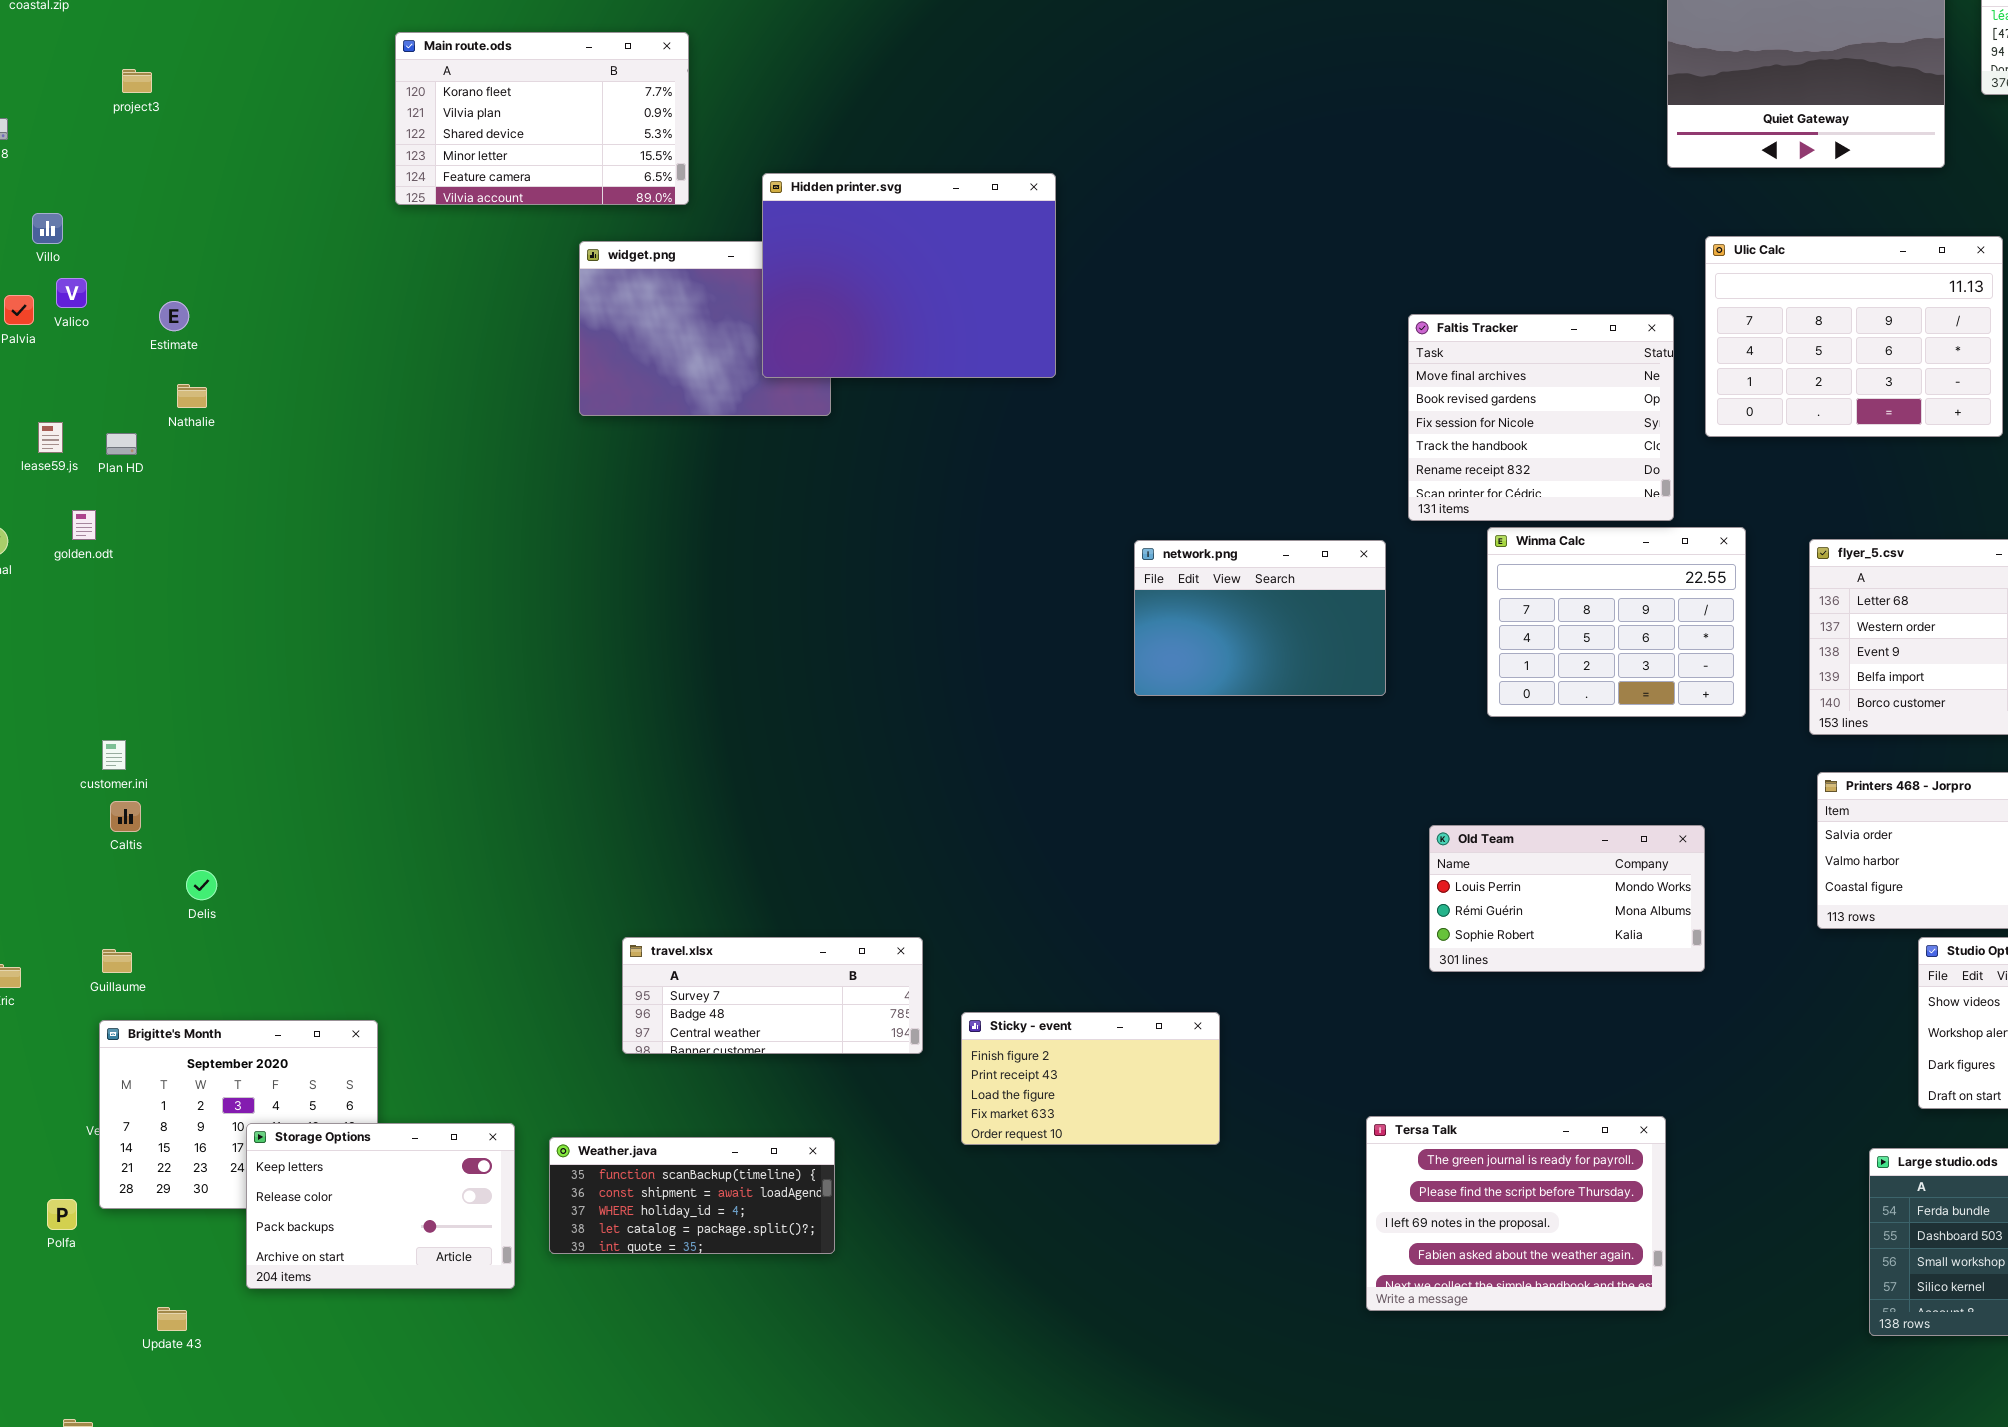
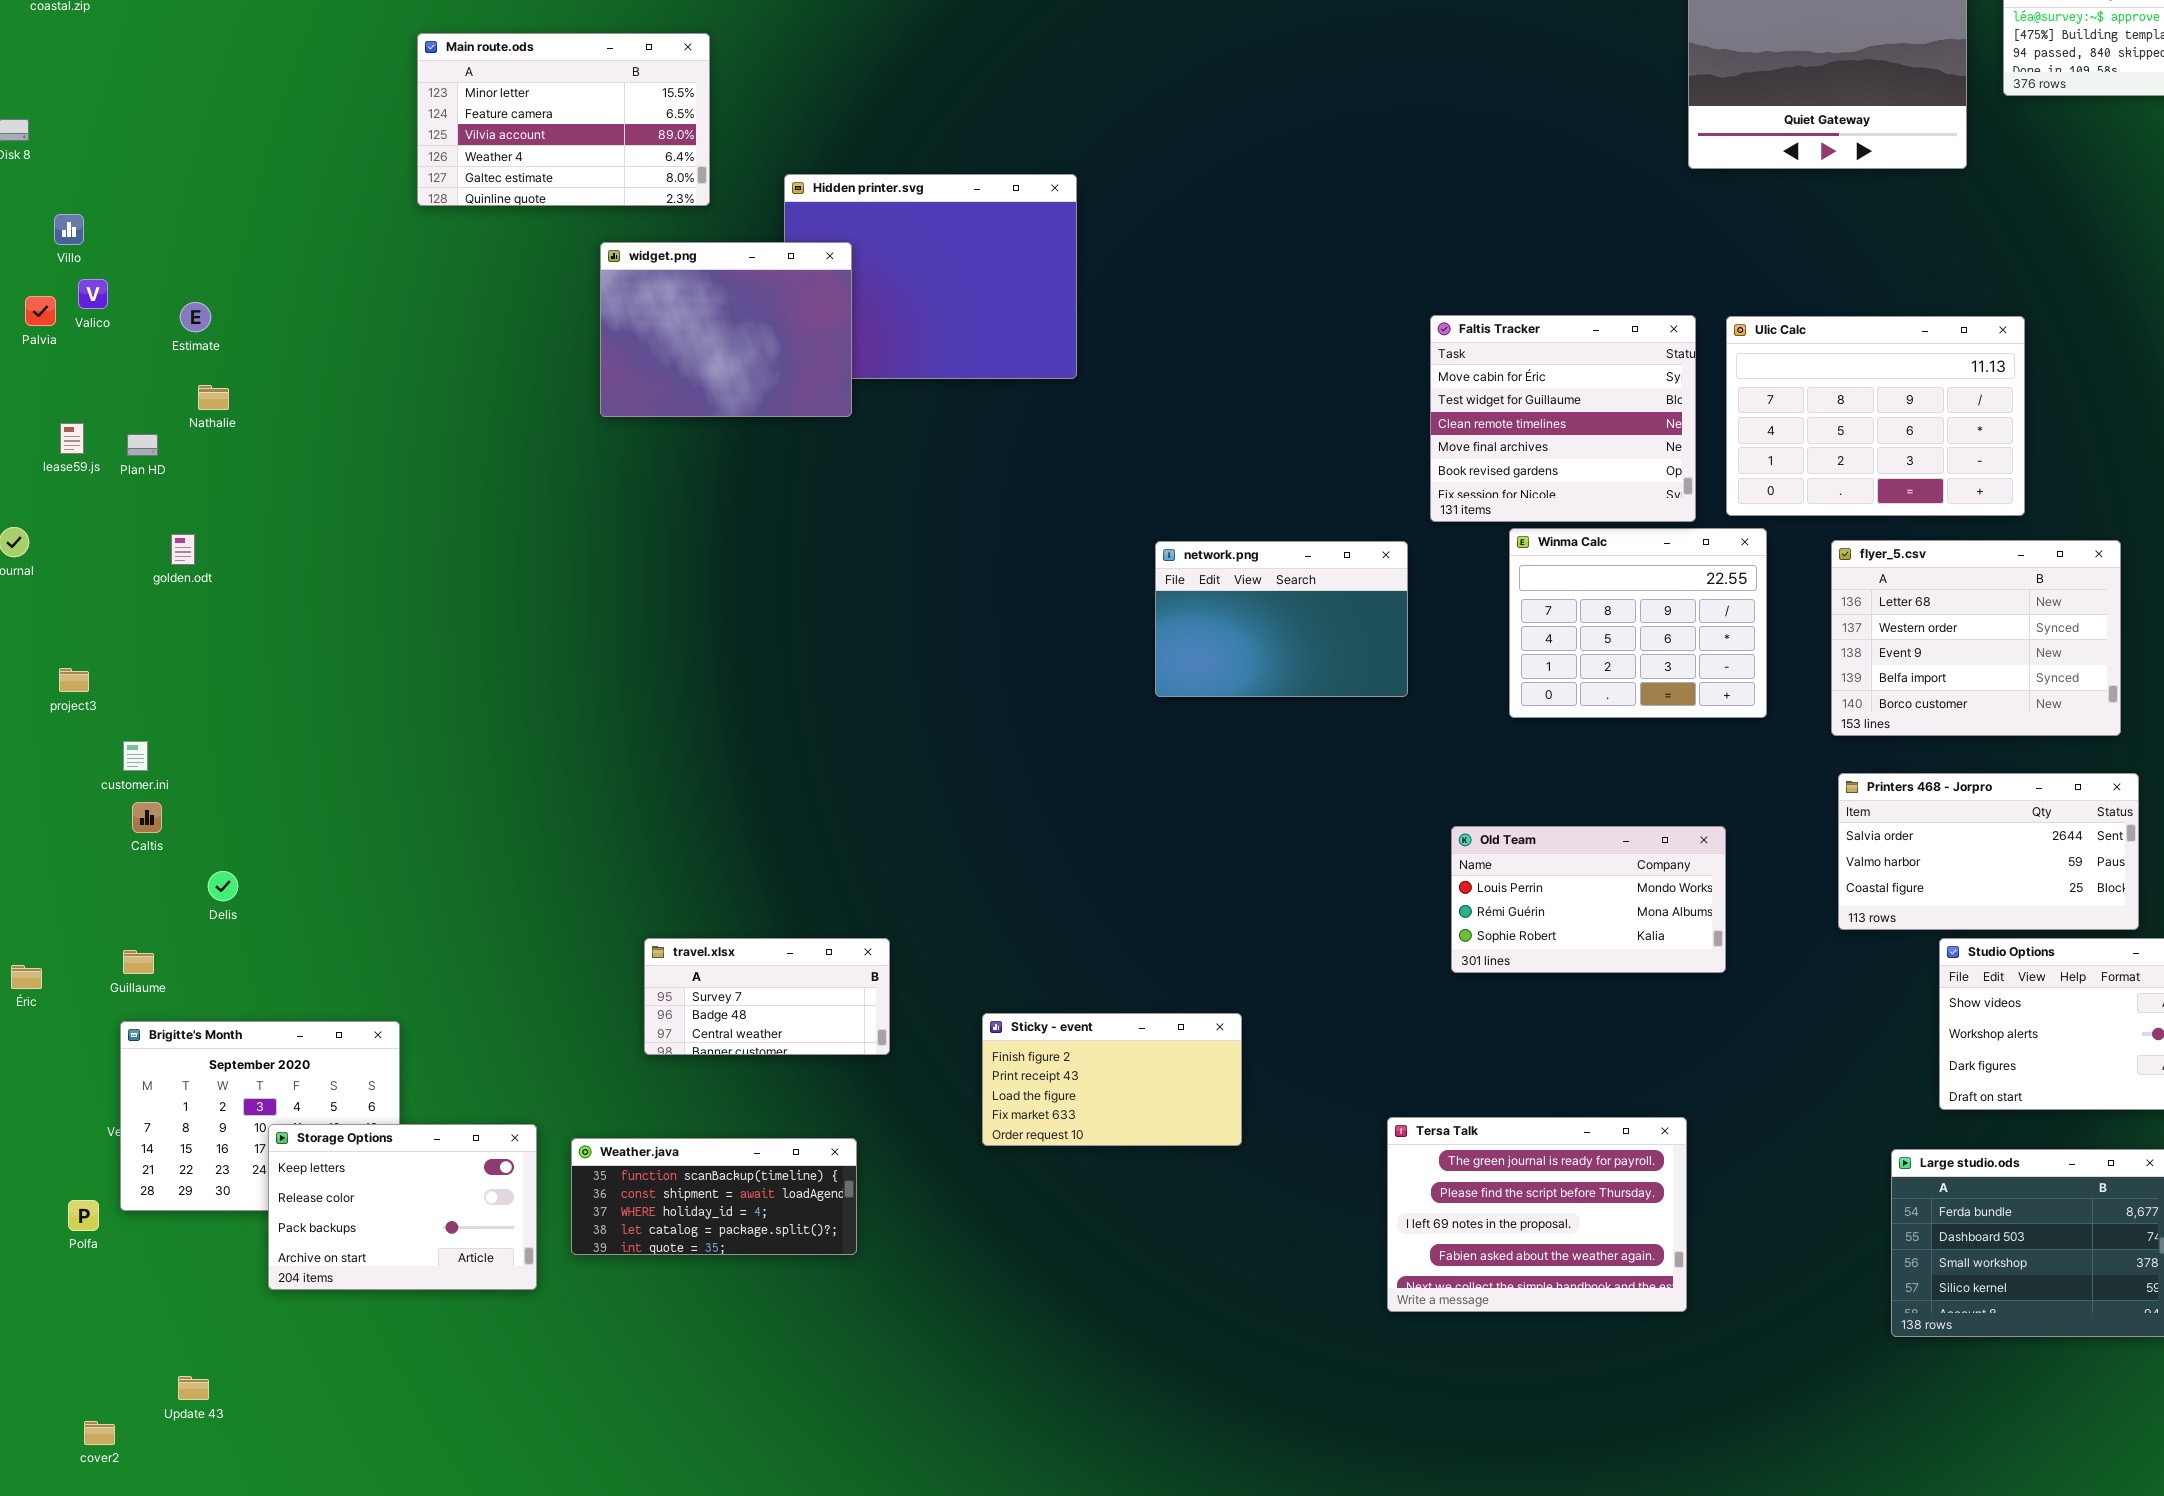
Main route.ods: [395,32,689,205] -> [417,33,710,206], scrolled down 3 rows
project3: [122,69,152,93] -> [59,668,89,692], moved
Ulic Calc: [1705,236,2003,437] -> [1726,316,2025,516], moved
widget.png: [579,241,831,416] -> [600,242,852,417], raised
Faltis Tracker: [1408,314,1674,521] -> [1430,315,1696,522], scrolled up 3 rows
golden.odt: [72,510,96,540] -> [171,534,195,565], moved
travel.xlsx: [622,937,923,1054] -> [644,938,890,1055], resized
Update 43: [157,1307,187,1331] -> [178,1376,209,1400], moved

